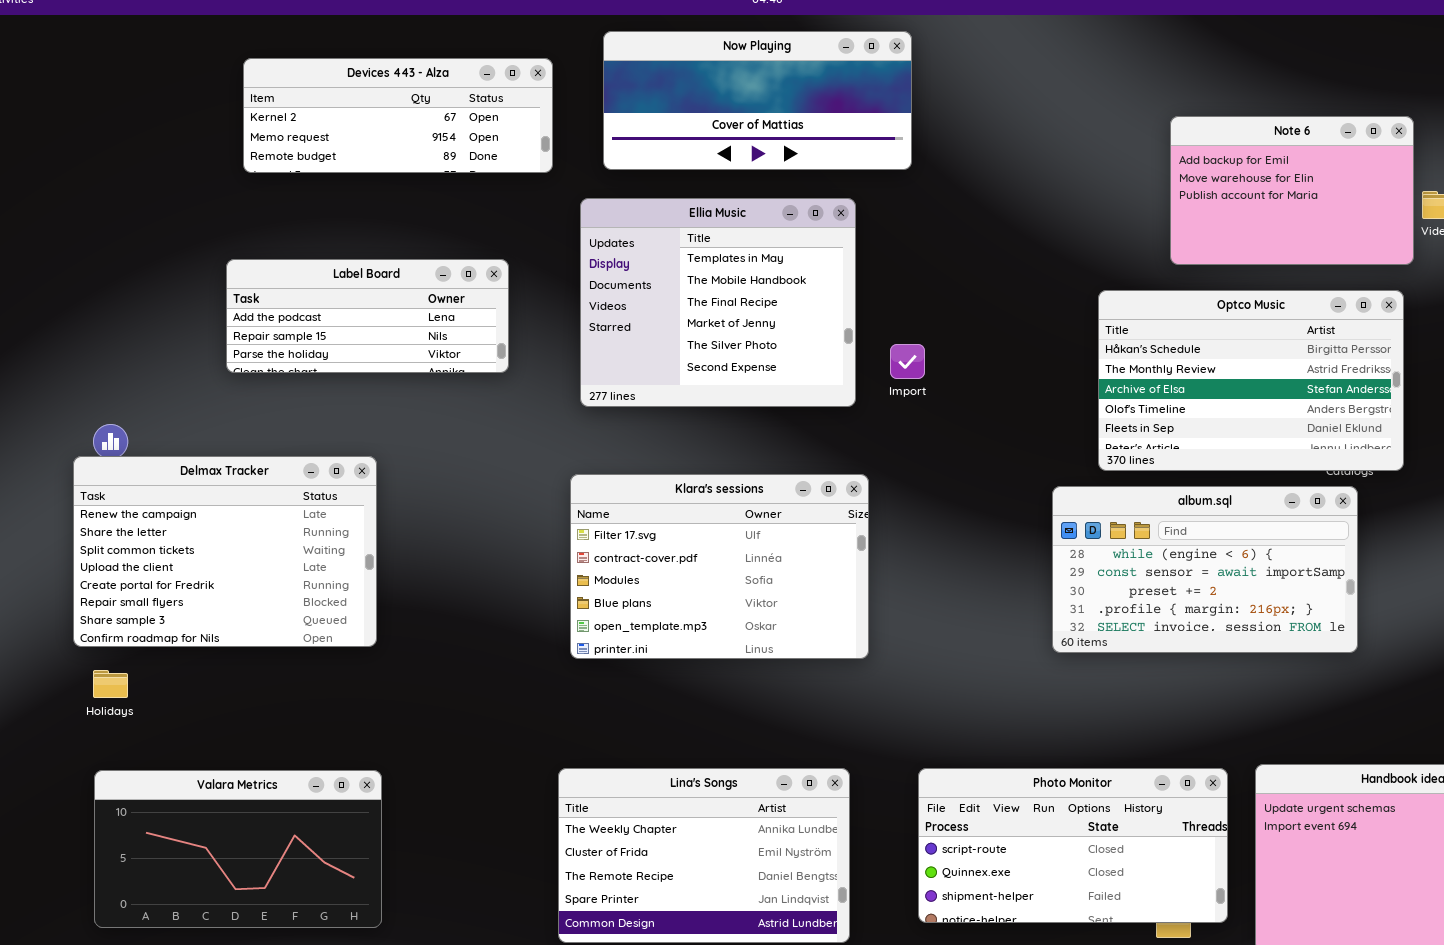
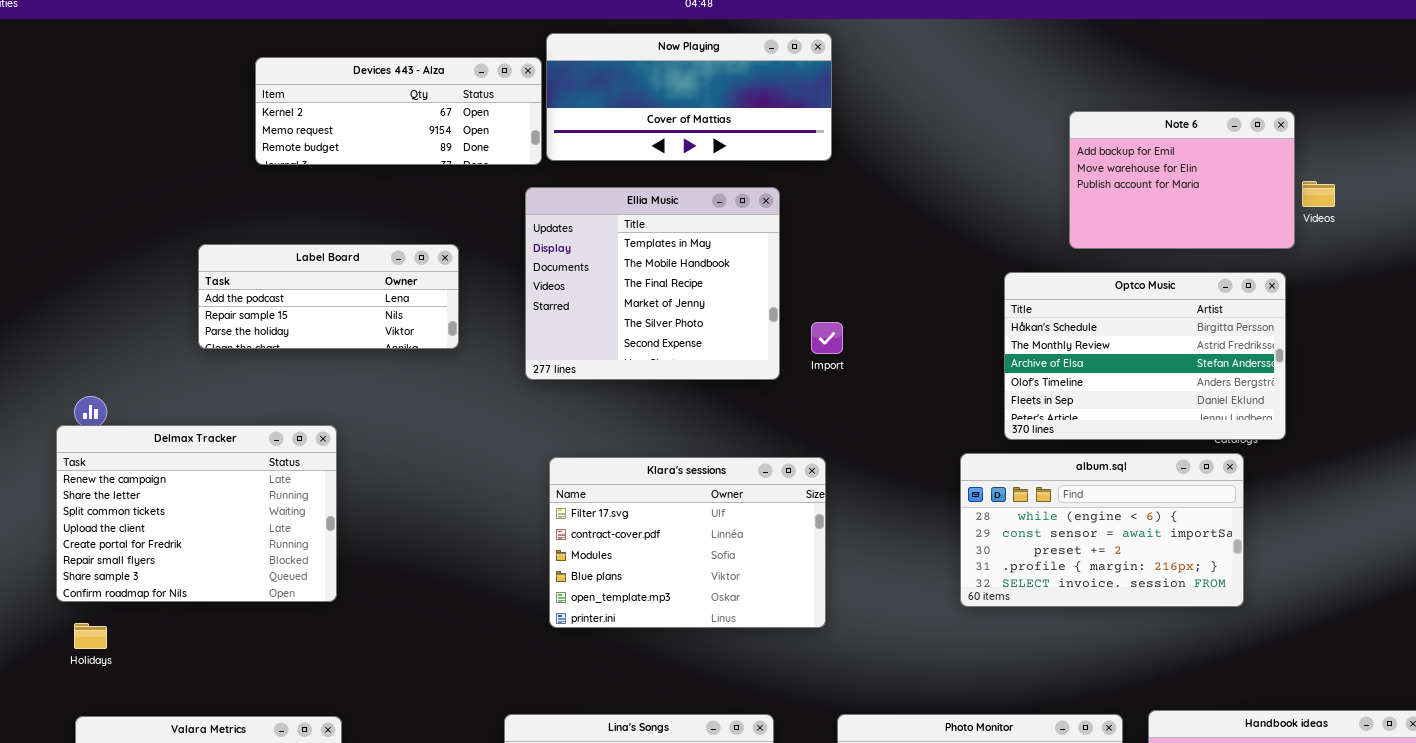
Devices 443 - Alza: [243,58,553,173] -> [255,57,542,165], moved
Klara's sessions: [570,474,869,659] -> [549,457,826,628], moved

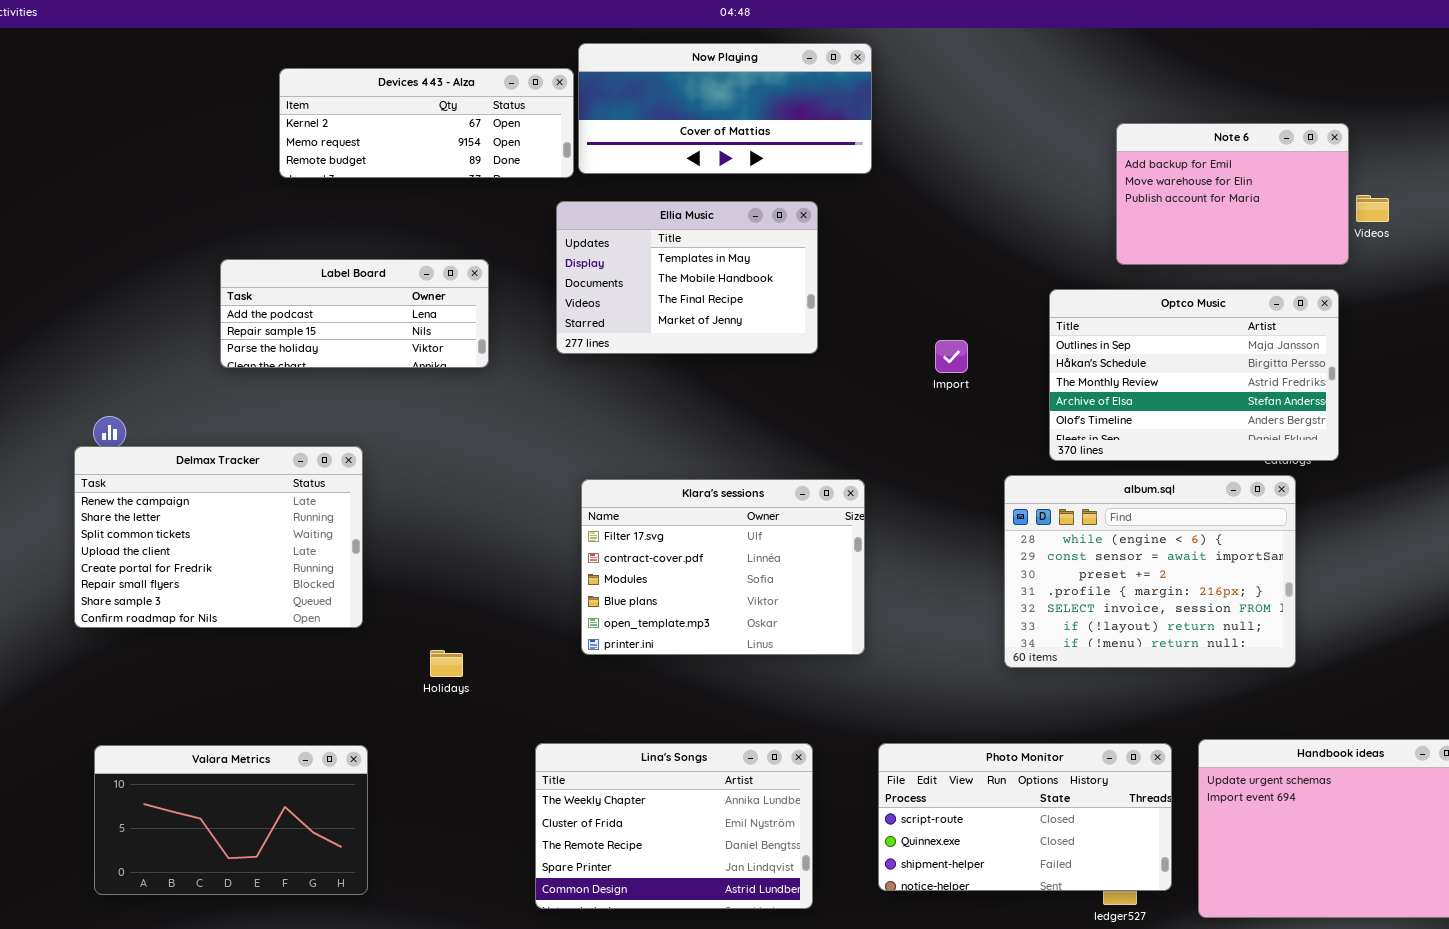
Ellia Music: [525,187,780,380] -> [556,201,818,354], resized
Optco Music: [1004,272,1286,440] -> [1049,289,1339,461], scrolled up 1 row
Import: [811,322,843,354] -> [935,340,968,373], moved
album.sql: [960,453,1244,607] -> [1004,475,1296,668], resized
Holidays: [74,623,107,649] -> [430,650,463,677], moved

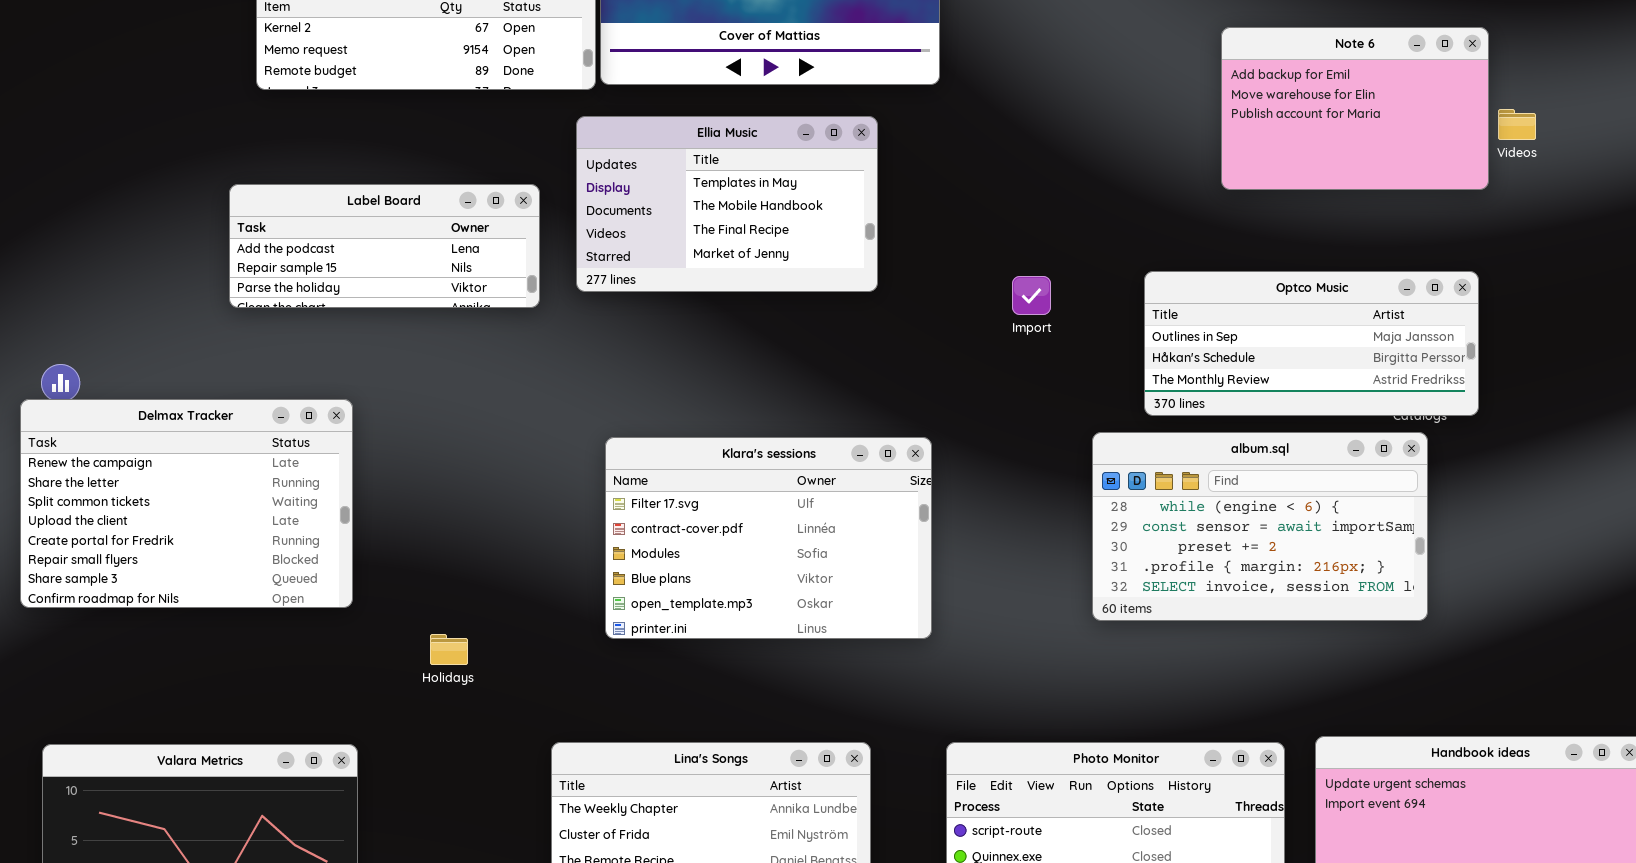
Label Board: [220,259,489,368] -> [229,184,540,308], moved
Optco Music: [1049,289,1339,461] -> [1144,271,1479,416], resized
album.sql: [1004,475,1296,668] -> [1092,432,1428,621], resized

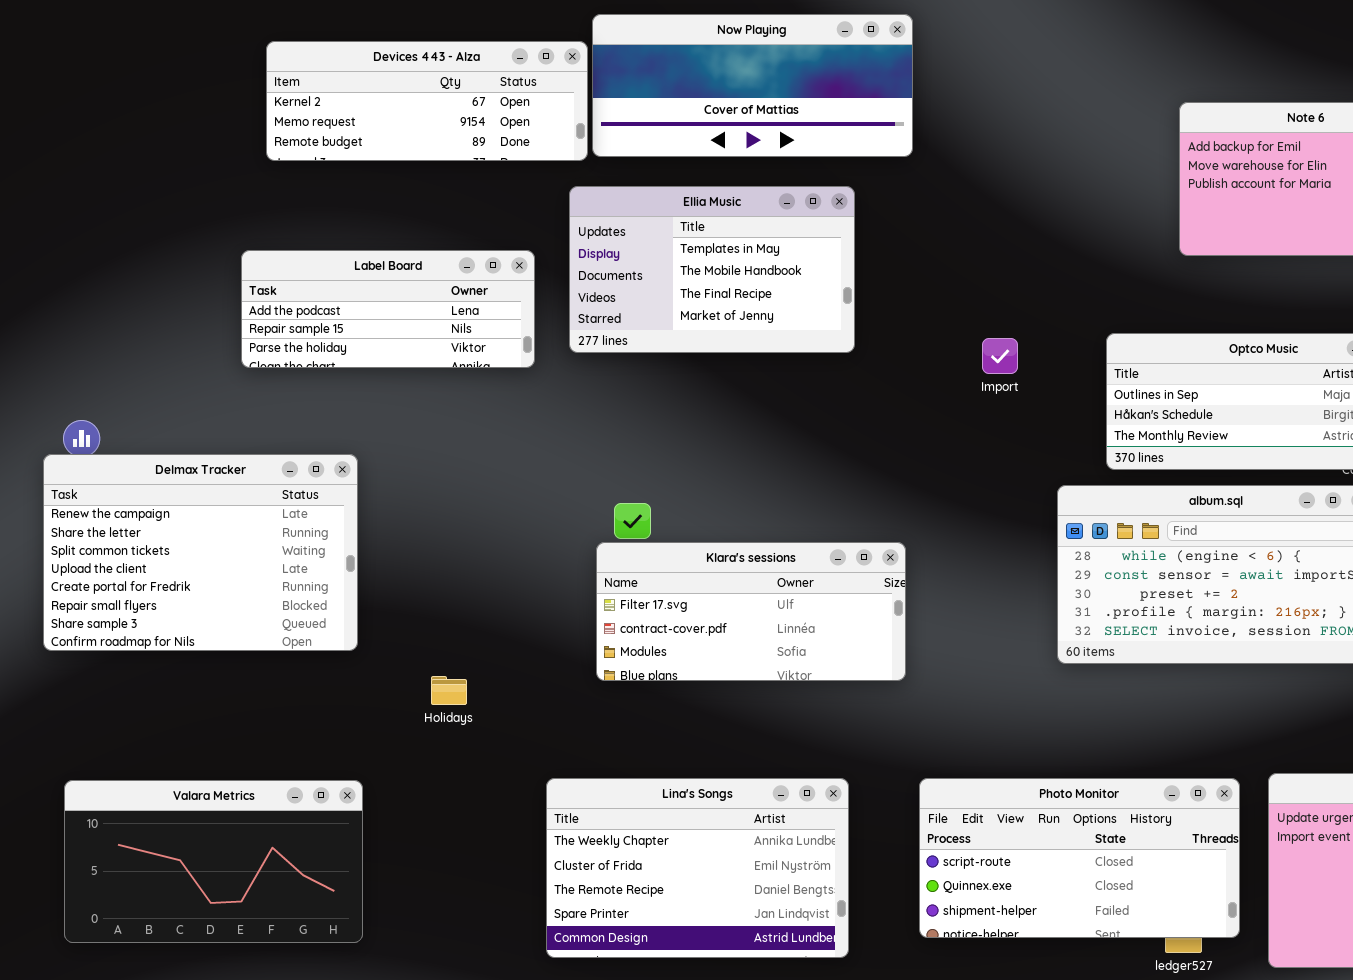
Klara's sessions: [605,437,932,639] -> [596,542,906,681], resized

